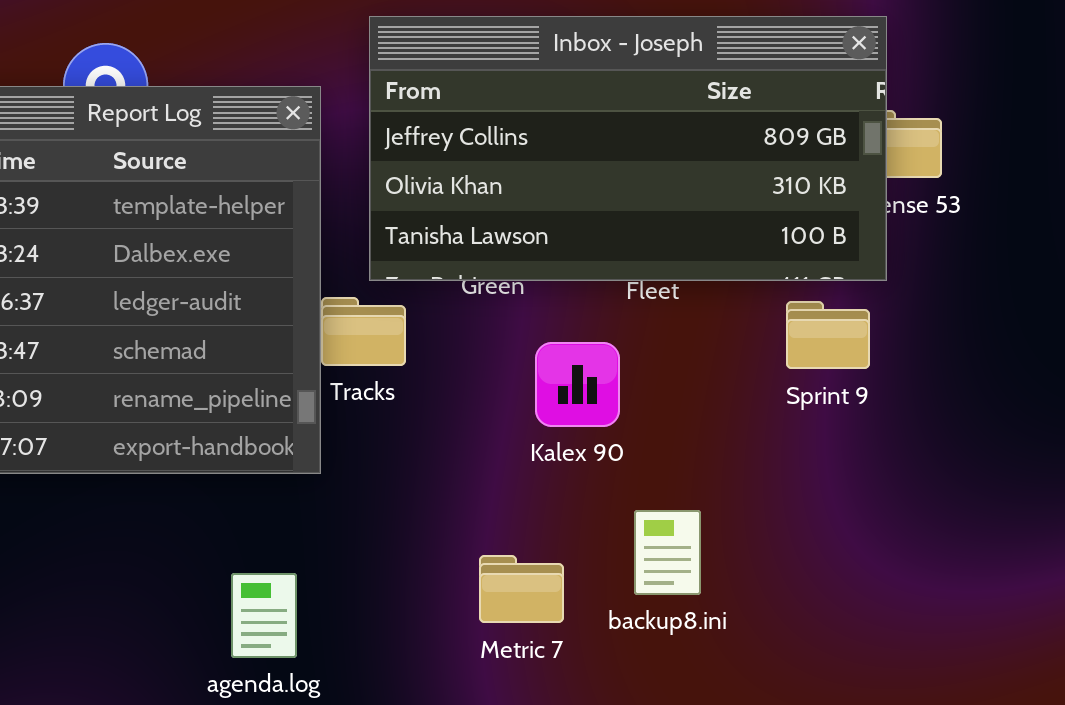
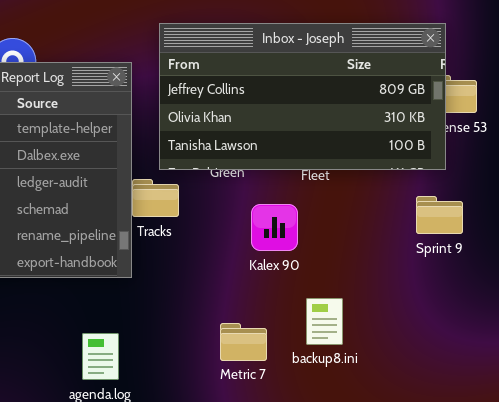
Sprint 9: [786,301,870,369] -> [416,196,463,234], moved

